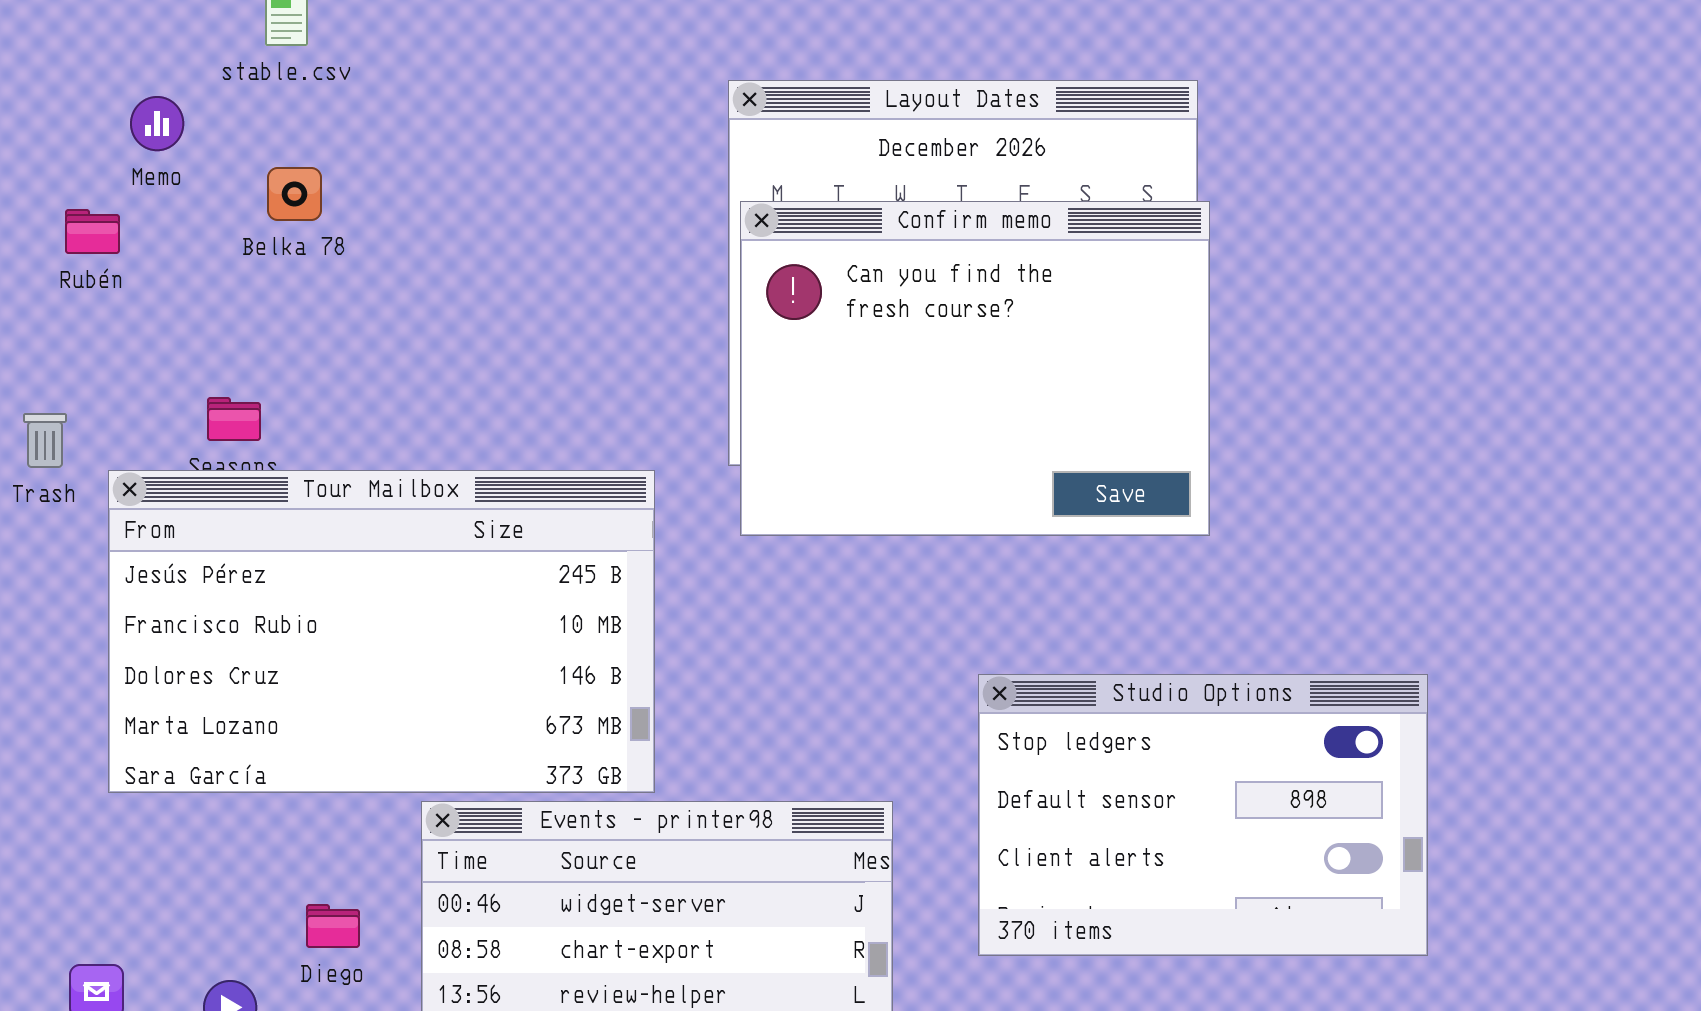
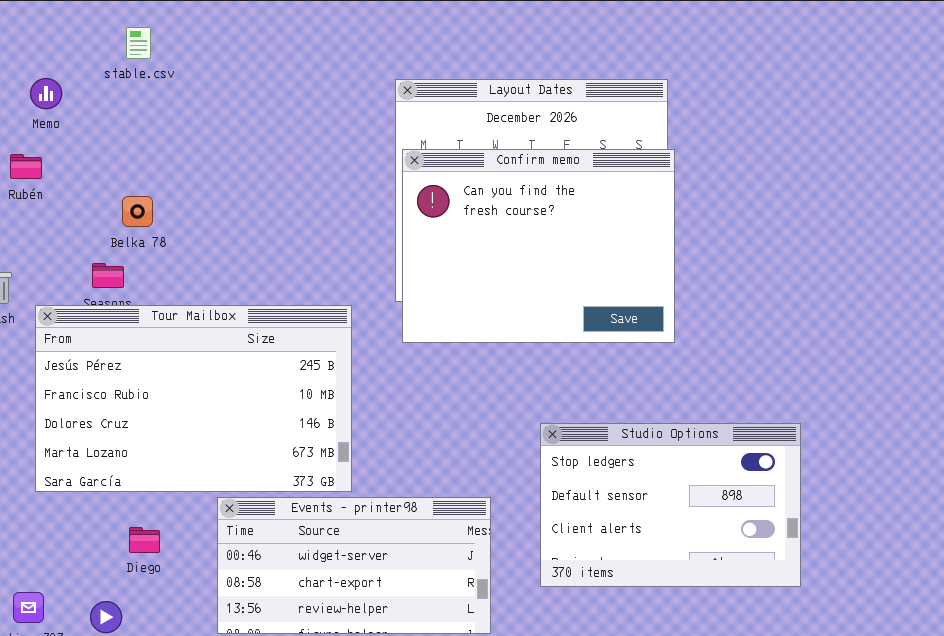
Memo: [130,96,184,151] -> [30,78,62,109], moved
Belka 78: [267,167,322,221] -> [122,196,153,227], moved
Diego: [306,904,360,948] -> [129,527,160,553], moved

